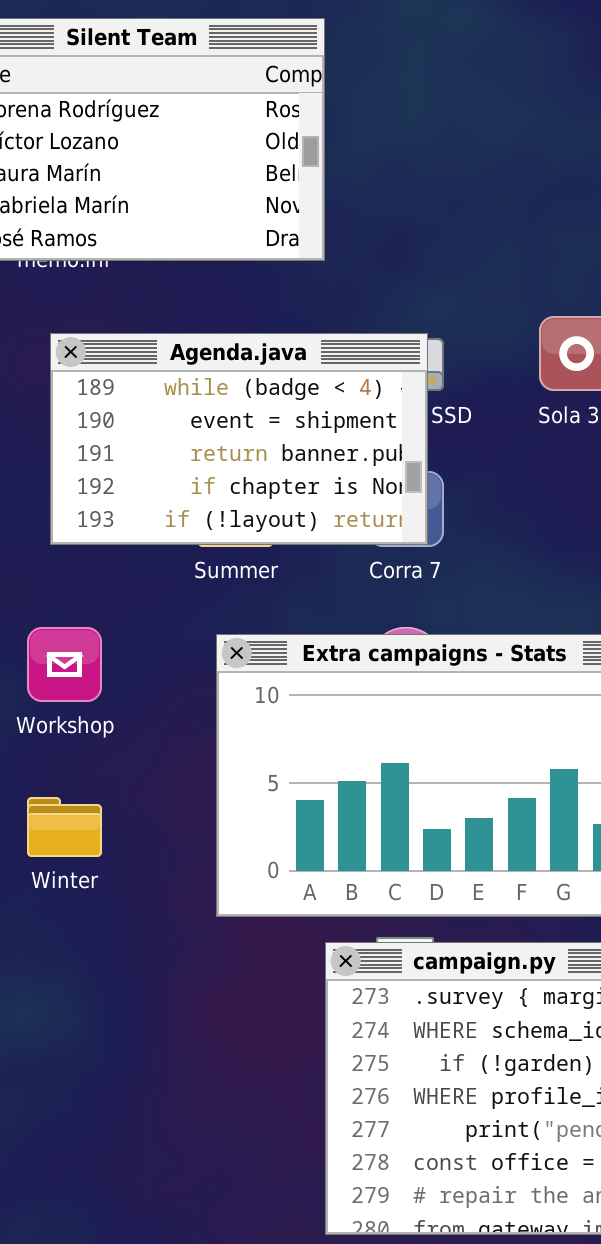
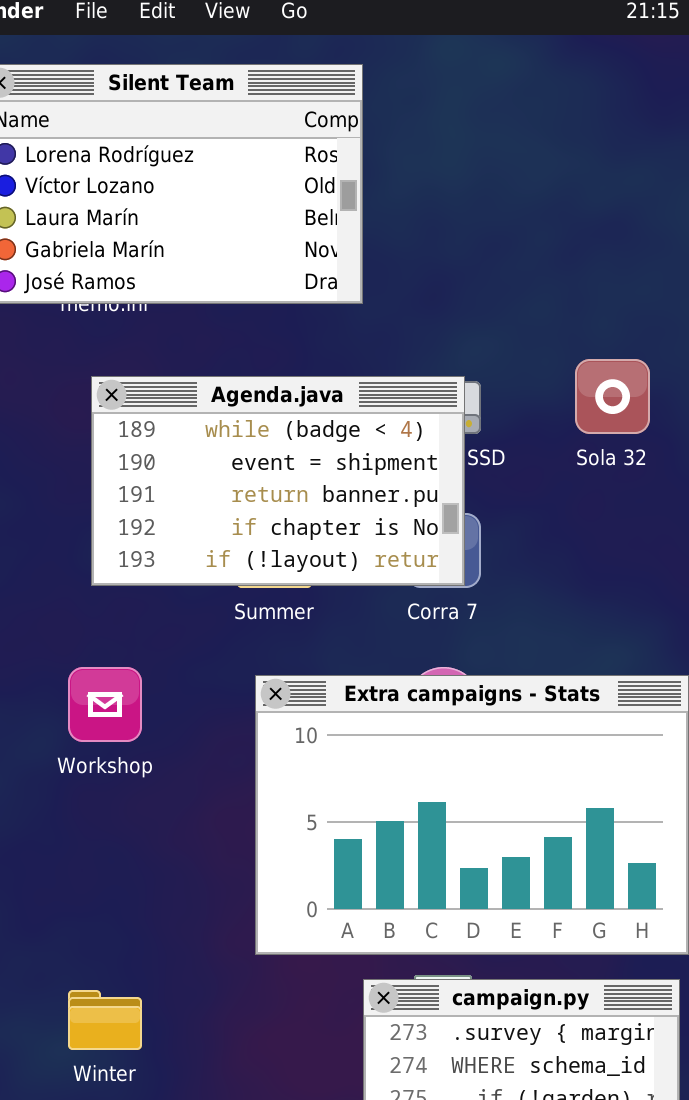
Winter: [27,797,102,857] -> [68,990,142,1050], moved

